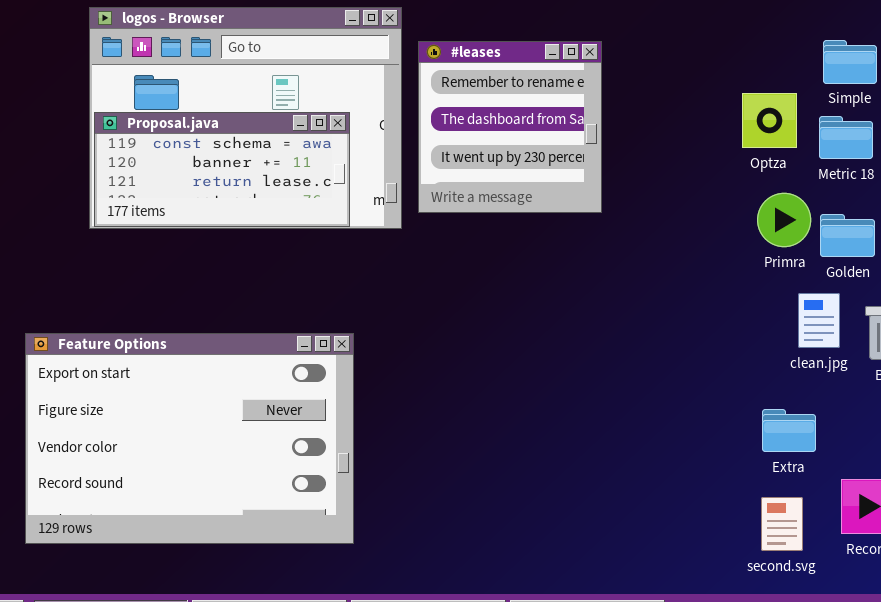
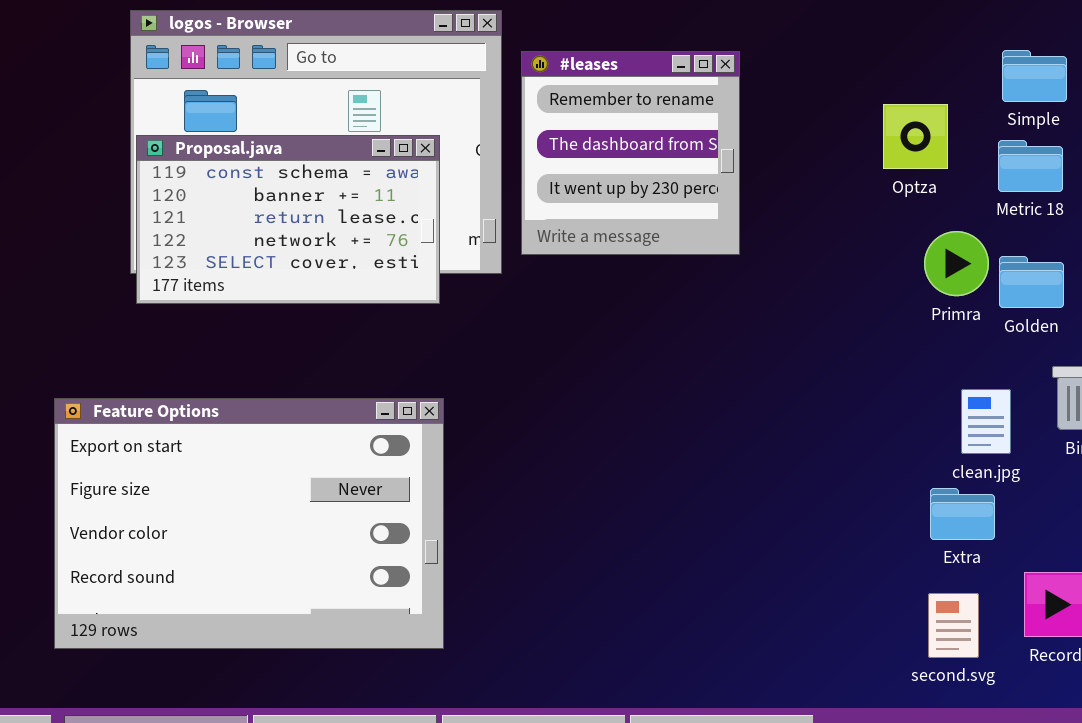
Optza: [742,93,797,148] -> [883,104,948,169], moved
Proposal.java: [94,112,350,227] -> [136,135,440,304], resized
clean.jpg: [798,293,840,348] -> [961,389,1011,454], moved

